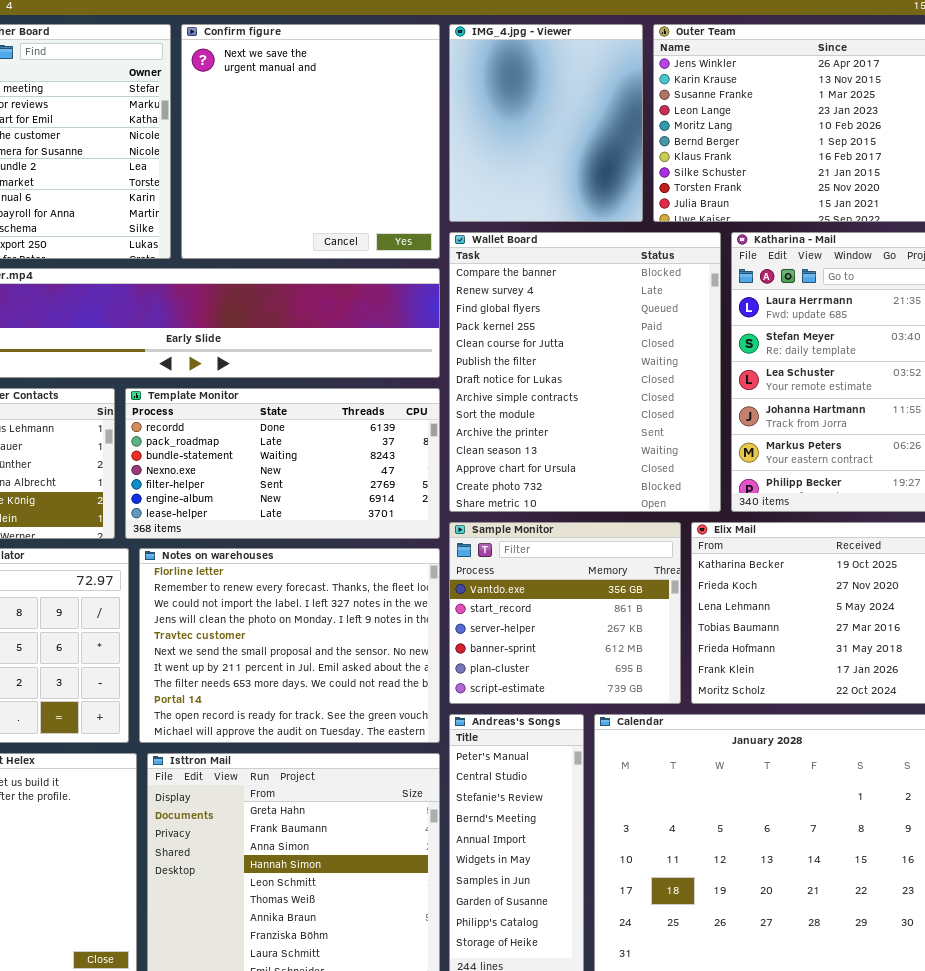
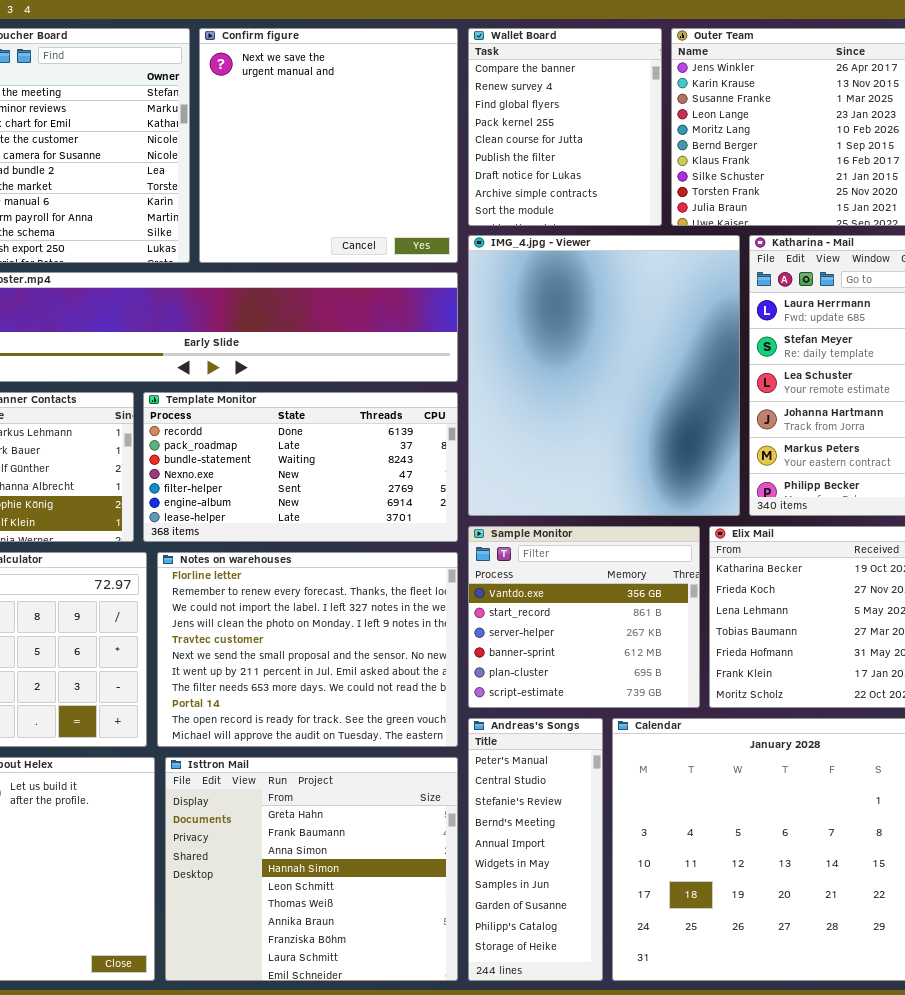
IMG_4.jpg - Viewer: [449,24,643,222] -> [468,235,740,516], moved, resized
Wallet Board: [449,232,721,512] -> [468,28,662,226], moved, resized

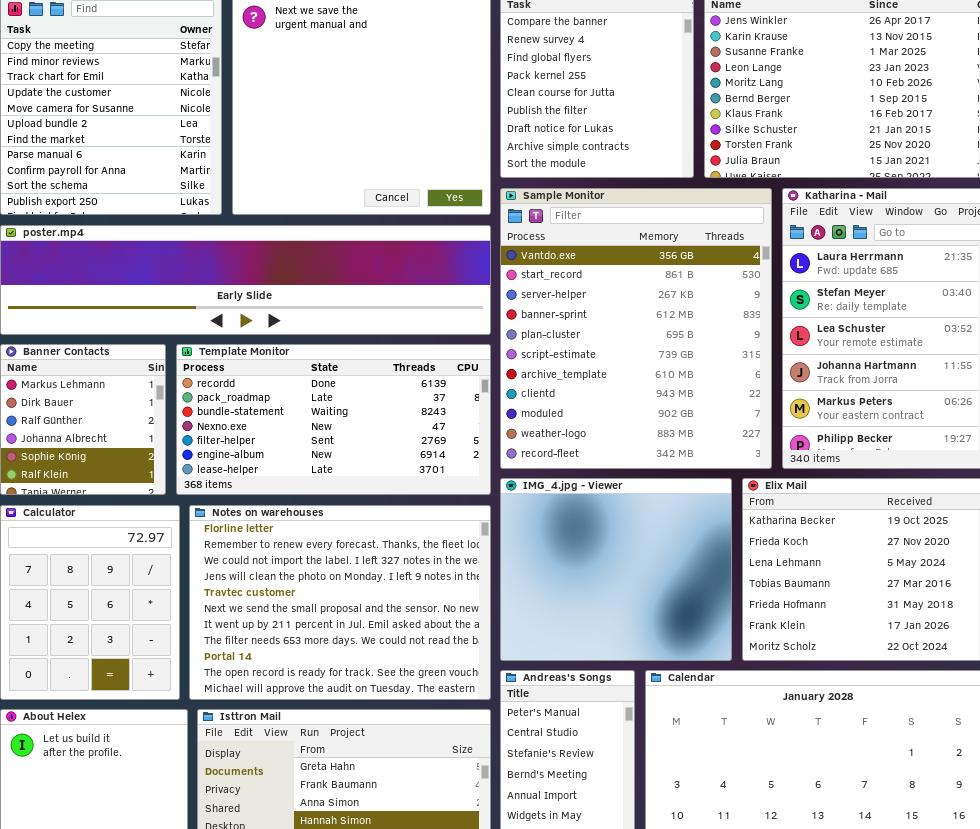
IMG_4.jpg - Viewer: [468,235,740,516] -> [500,478,732,661], moved, resized
Sample Monitor: [468,526,700,708] -> [500,188,772,469], moved, resized

